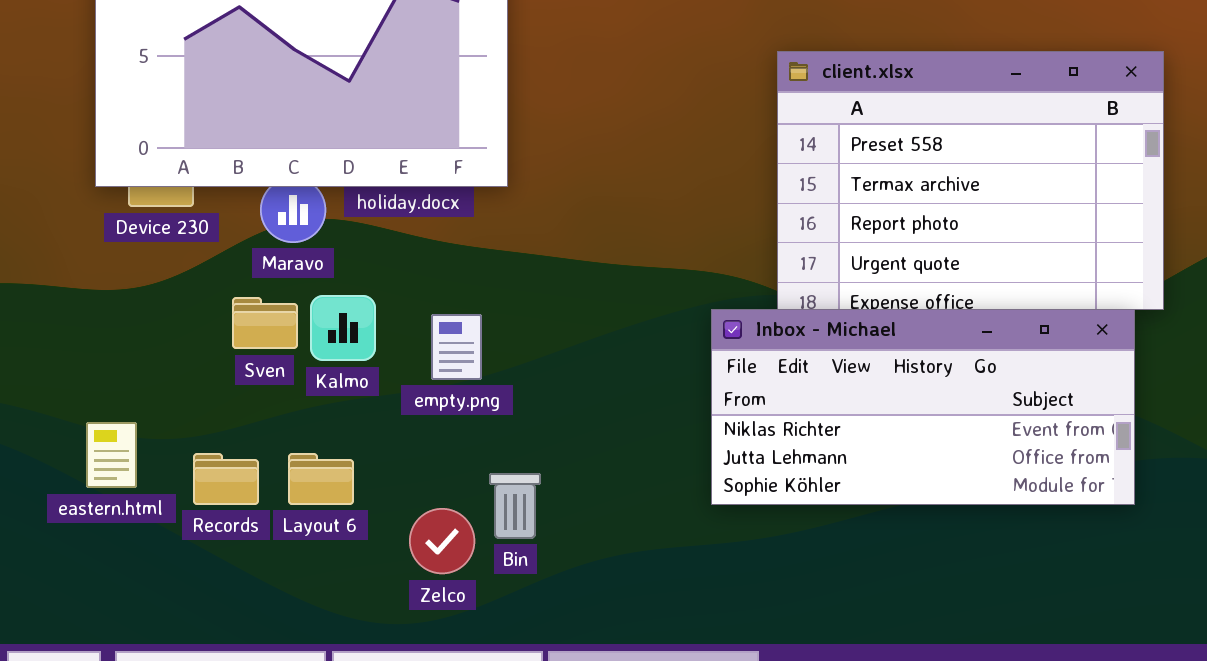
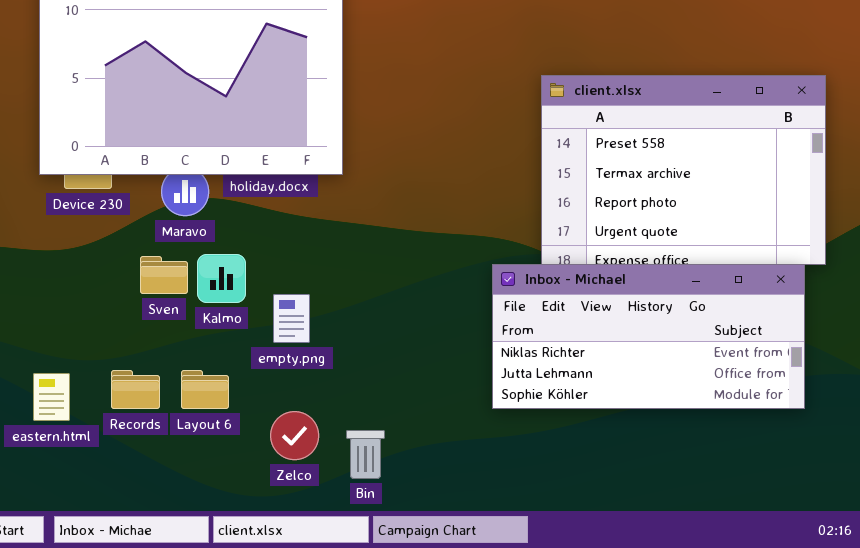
empty.png: [431,314,482,380] -> [273,294,310,343], moved
eastern.html: [86,422,137,488] -> [33,373,70,421], moved
Bin: [489,473,541,539] -> [346,430,385,479], moved

